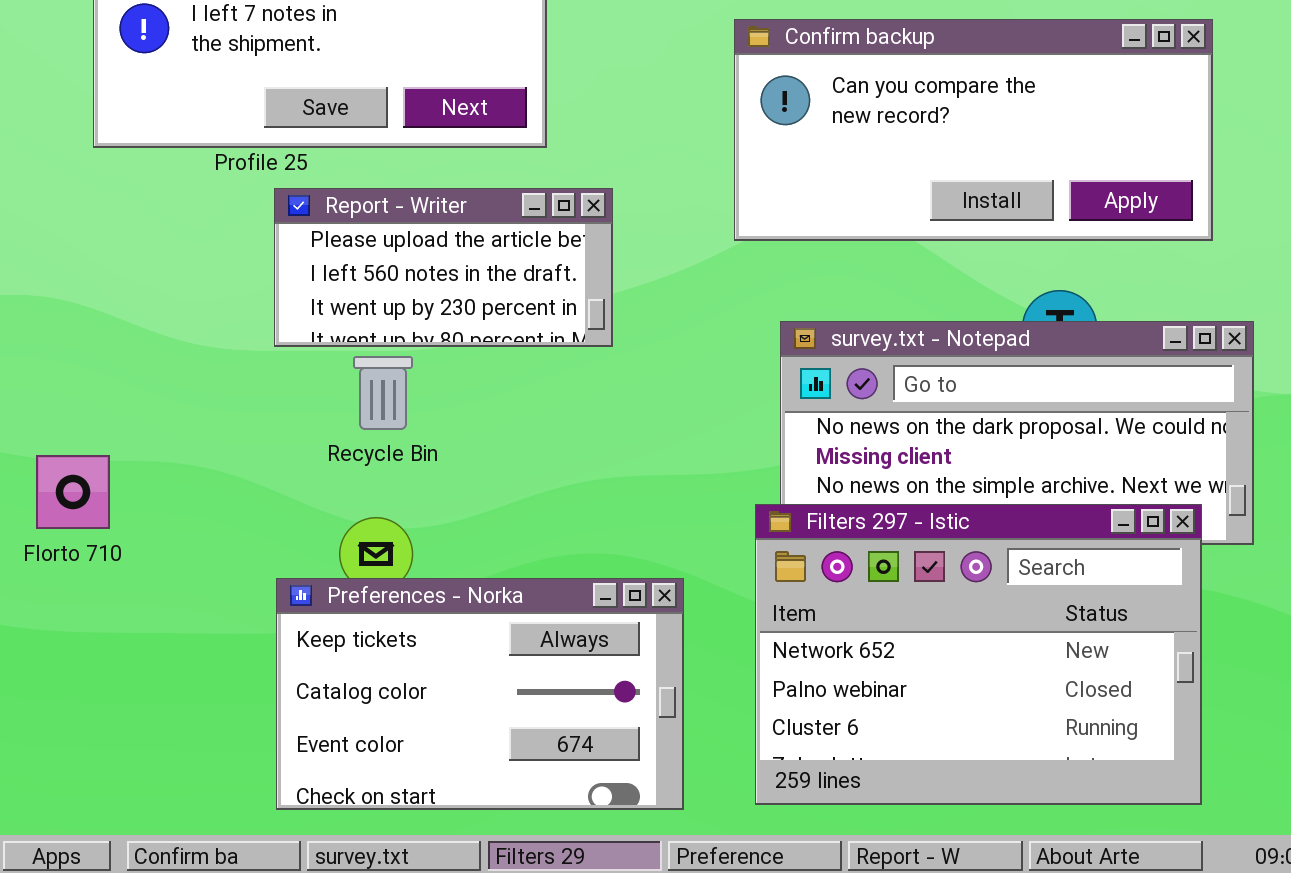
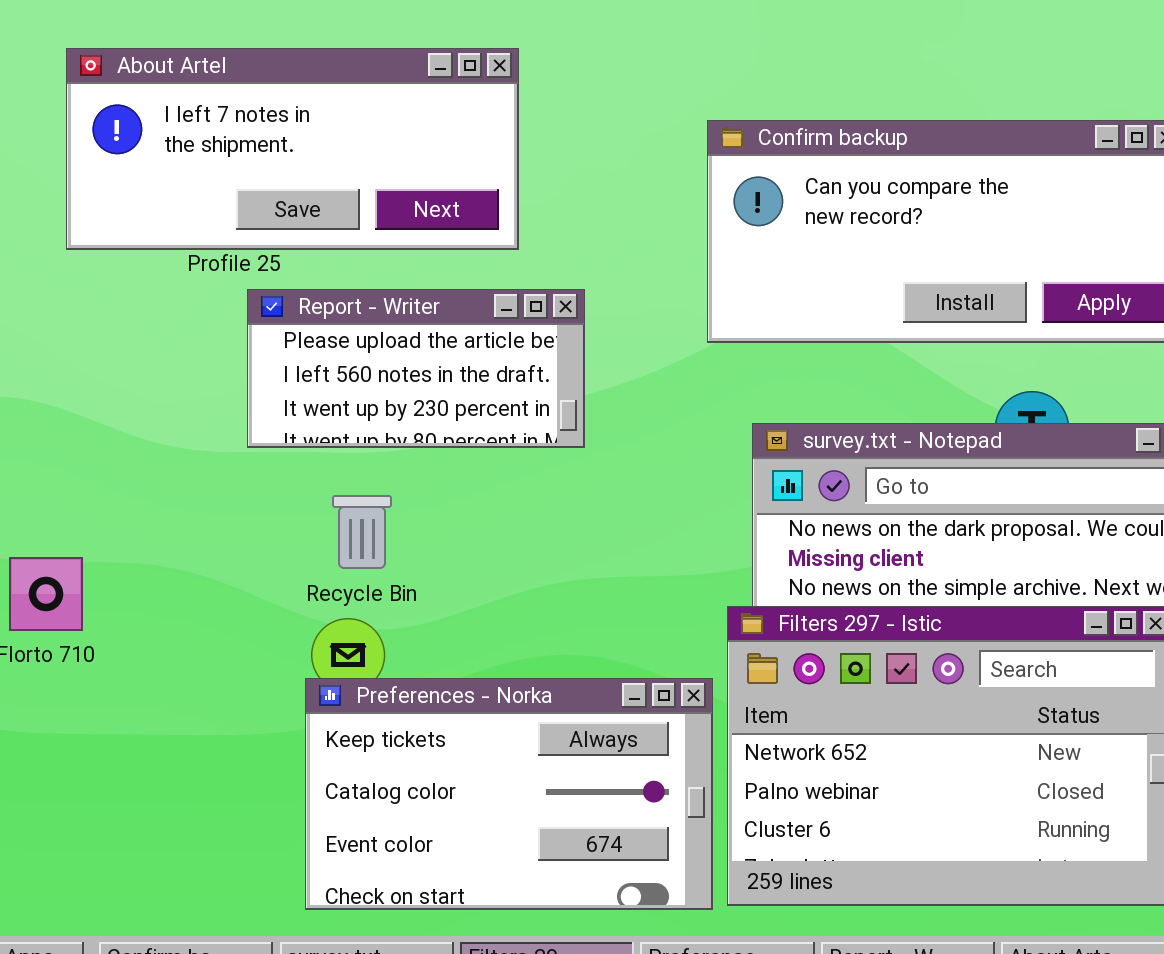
Recycle Bin: [353,356,413,430] -> [332,495,392,569], moved
Preferences - Norka: [276,578,684,810] -> [305,678,713,910], moved

